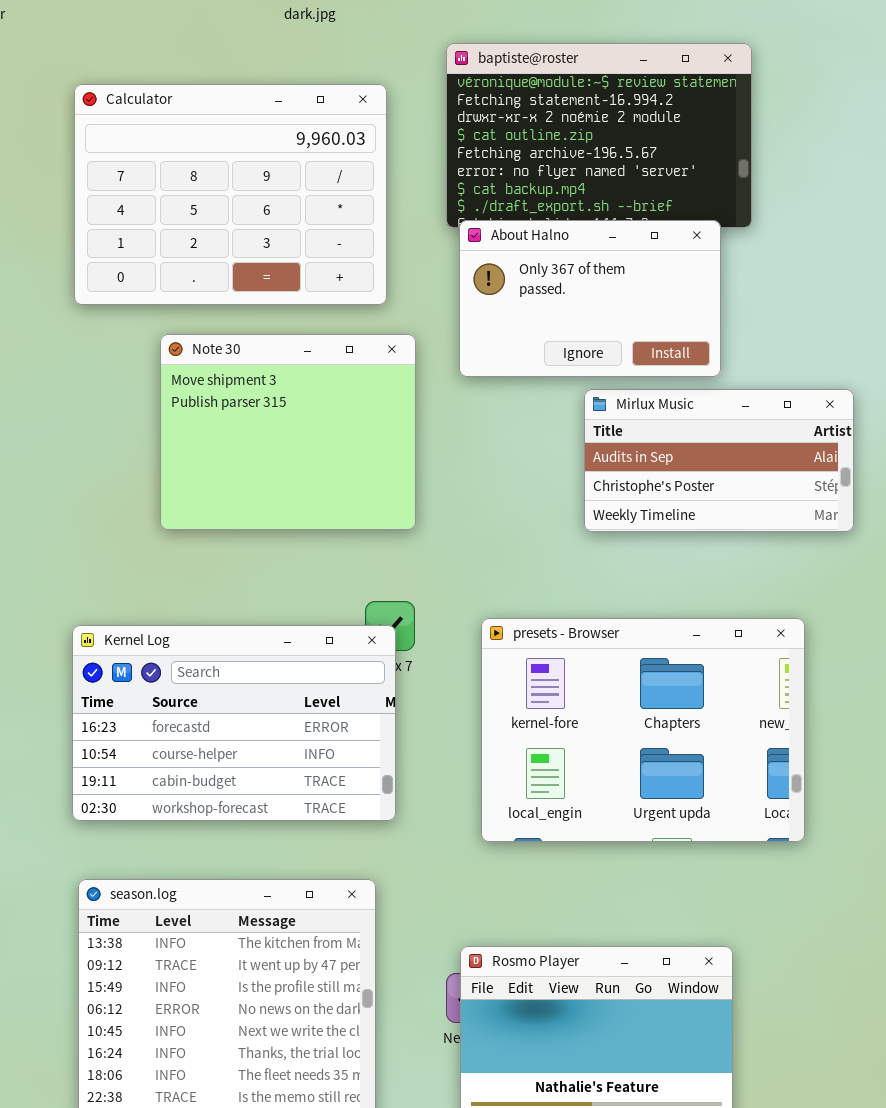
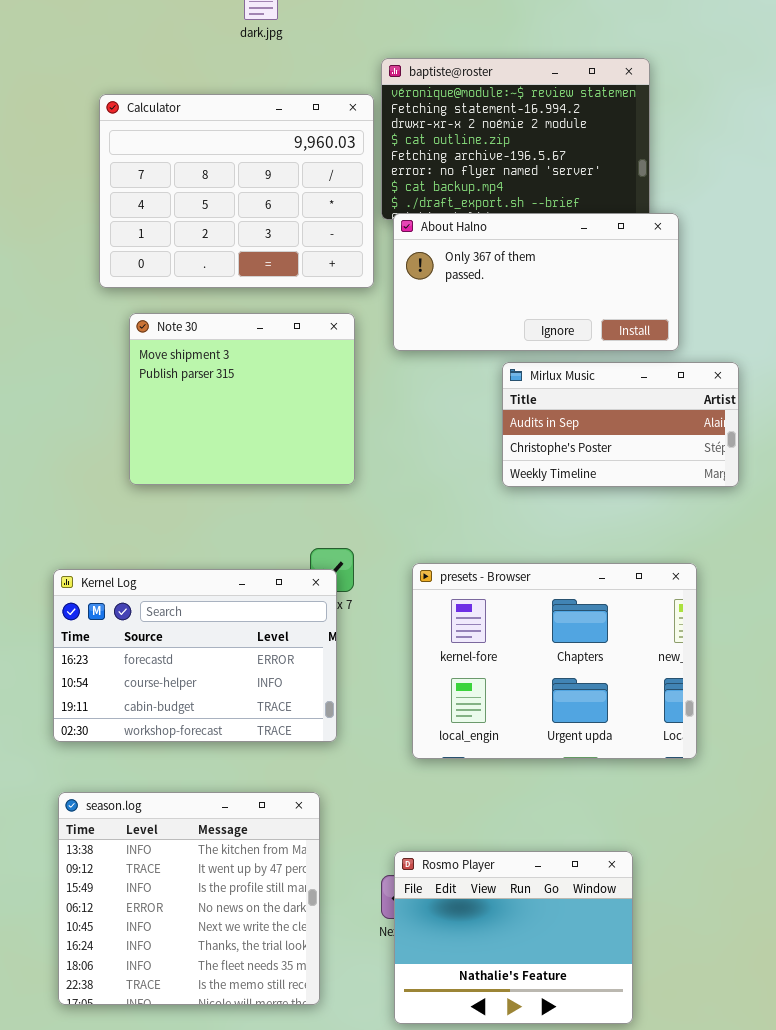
Calculator: [74,84,387,305] -> [99,94,374,288], moved
About Halno: [459,220,721,377] -> [393,213,679,351], resized

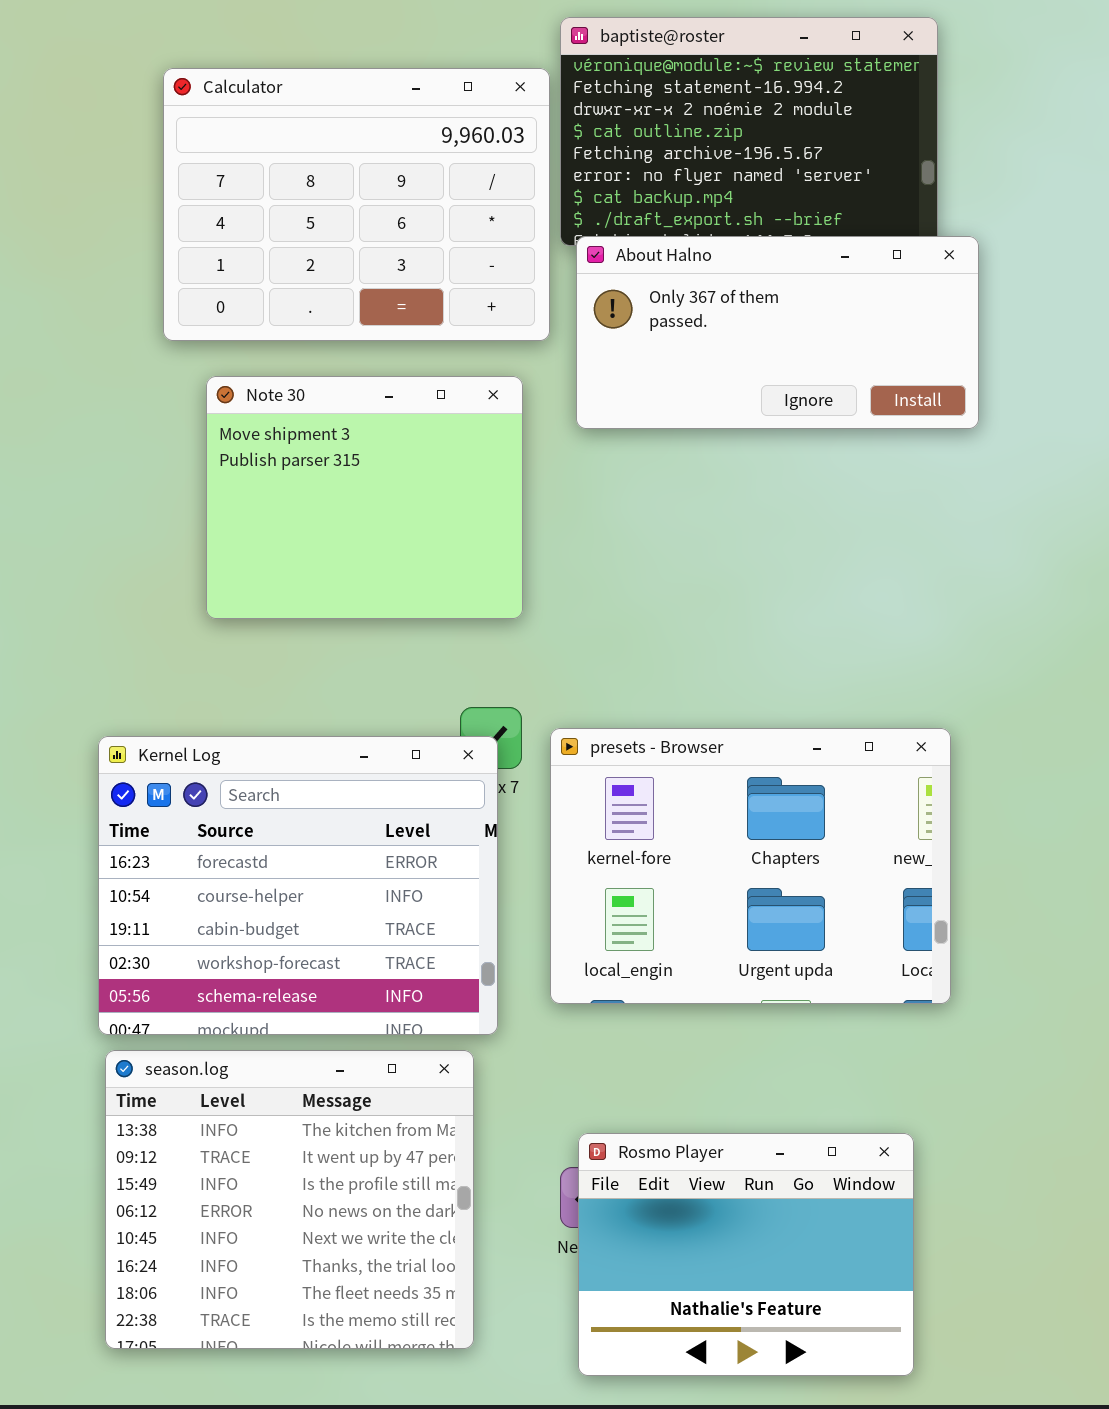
Mirlux Music: [502,362,739,487] -> none, closed
presets - Browser: [412,563,697,759] -> [550,728,951,1004], moved
Kernel Log: [53,569,337,742] -> [98,736,498,1035], resized

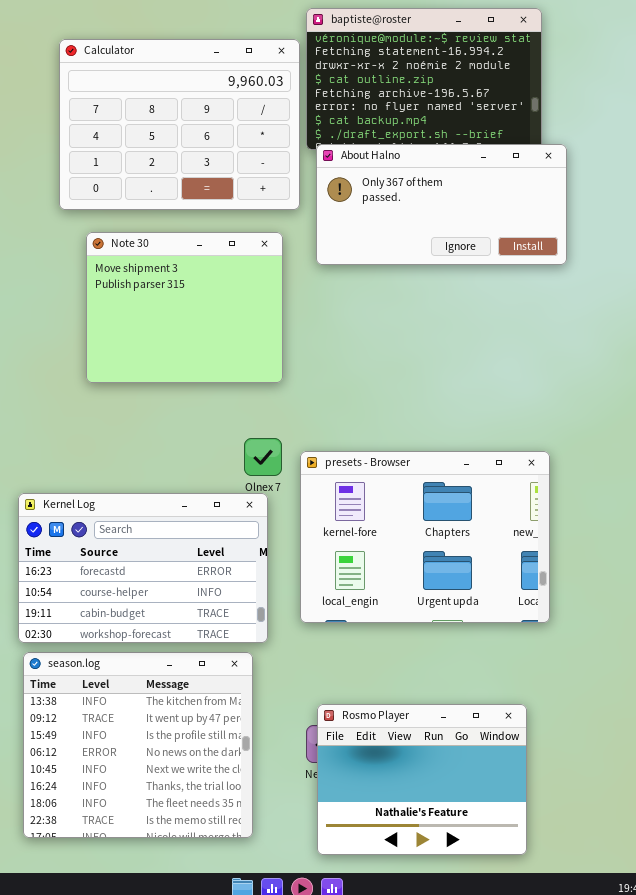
Kernel Log: [98,736,498,1035] -> [18,493,268,643], resized

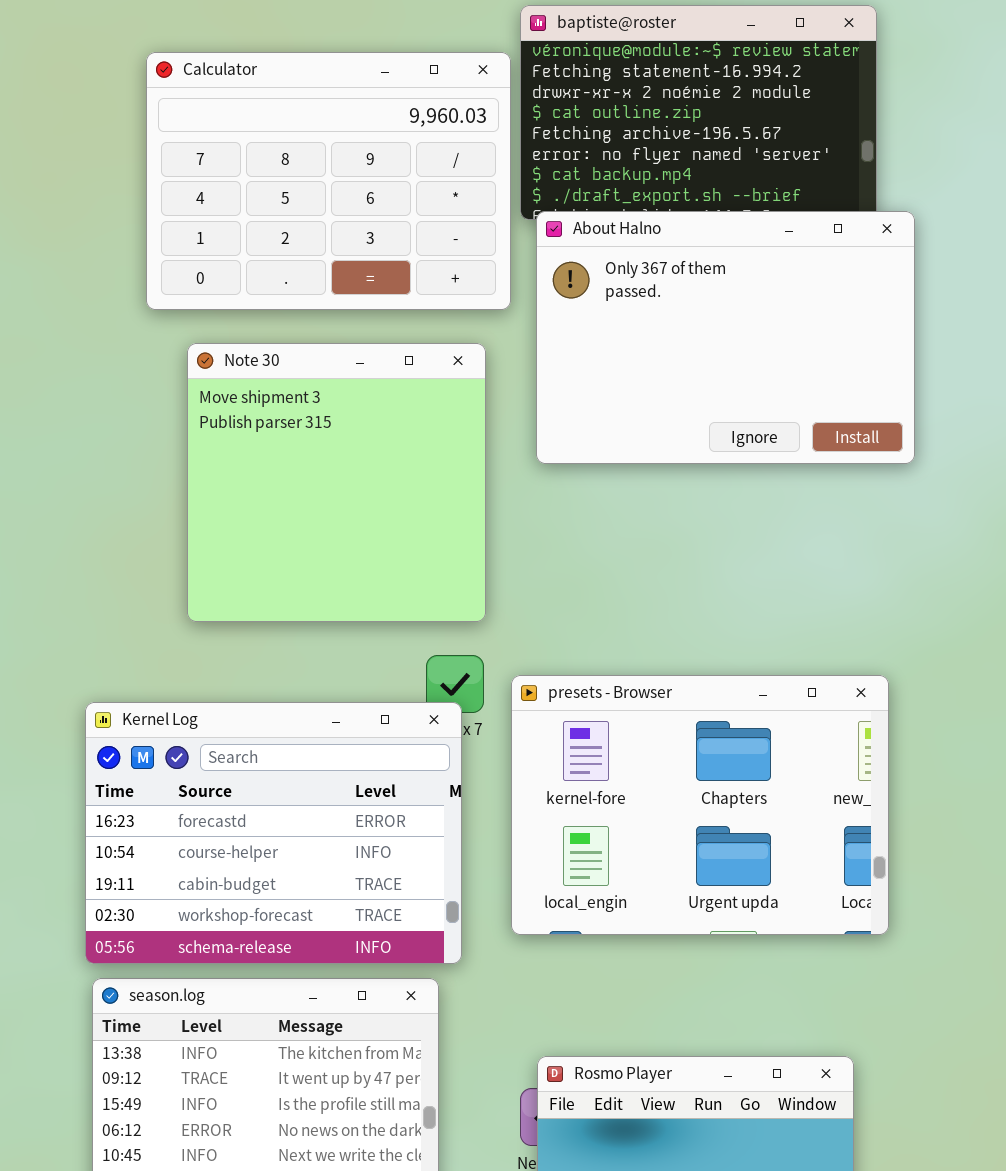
About Halno: [316,144,567,265] -> [536,211,915,464], resized
Note 30: [86,232,283,383] -> [187,343,486,622], resized
Kernel Log: [18,493,268,643] -> [85,702,462,964], resized

